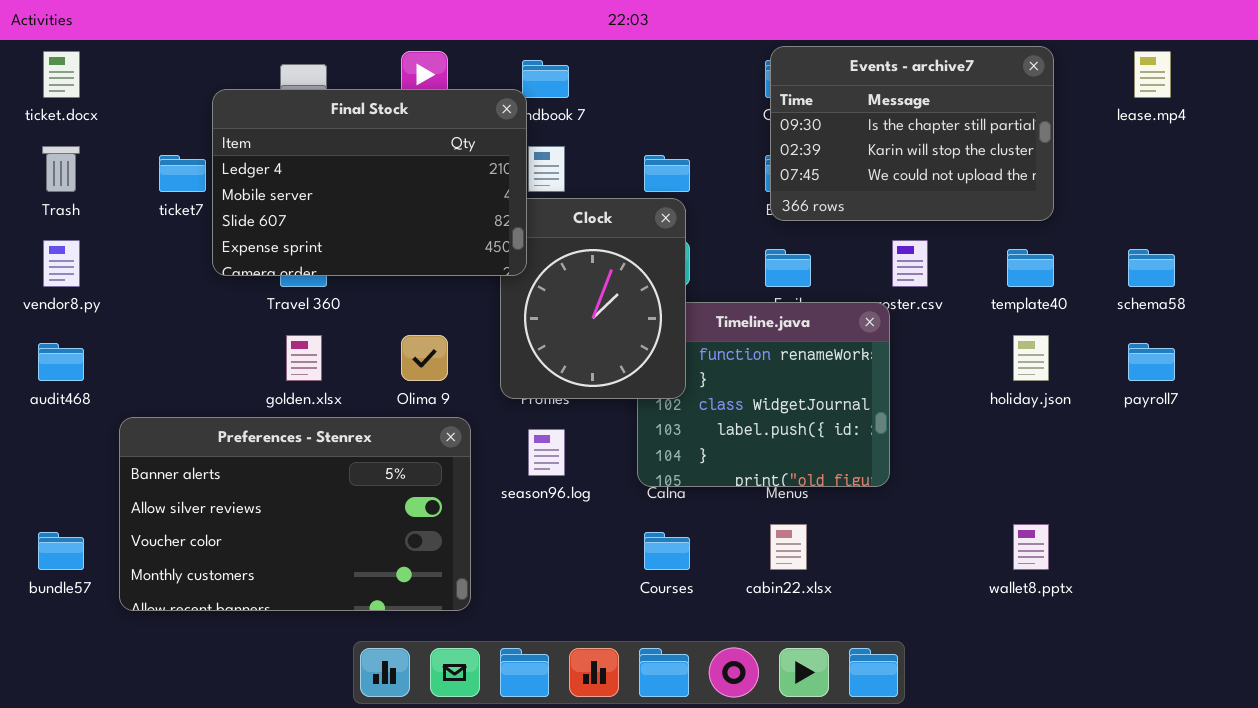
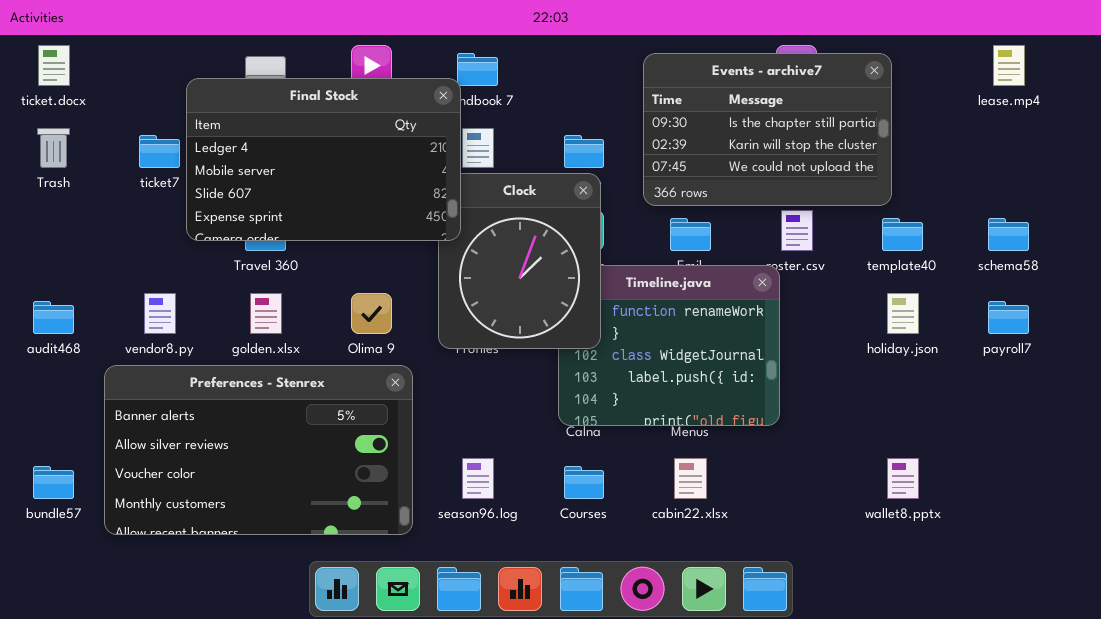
Events - archive7: [770,46,1054,221] -> [643,53,892,206], moved
vendor8.py: [43,240,80,287] -> [144,293,176,334], moved
season96.log: [528,429,565,476] -> [462,458,494,499], moved

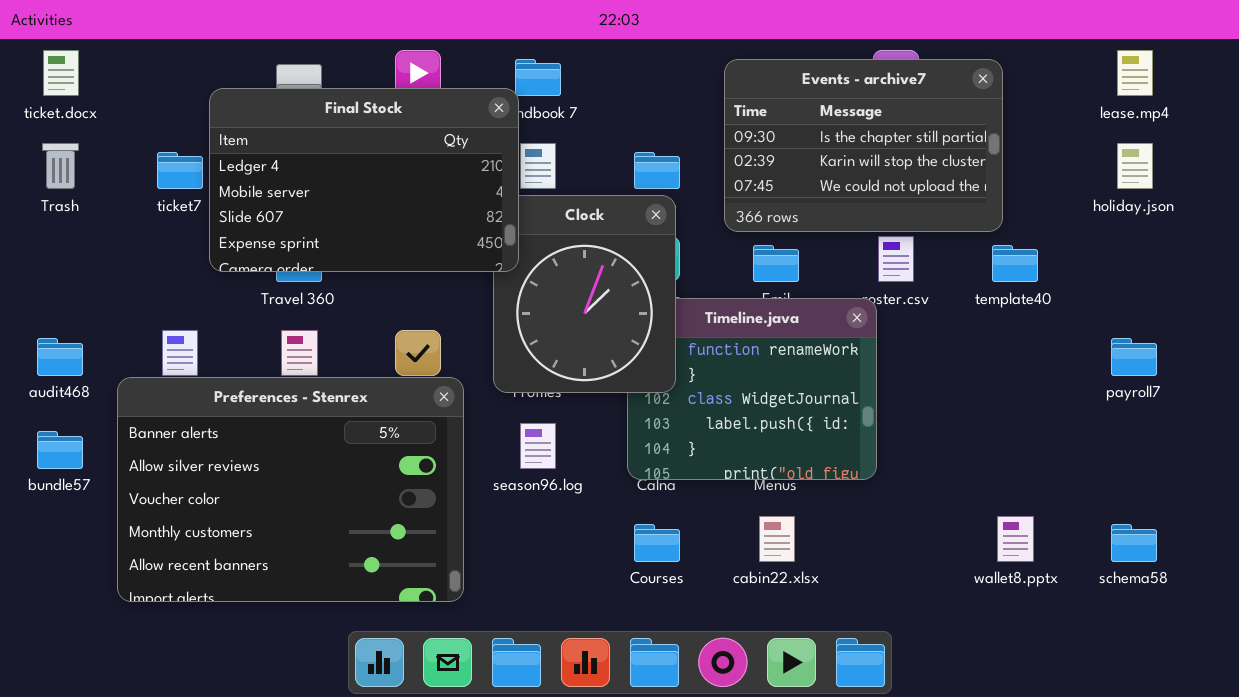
schema58: [988,218,1029,251] -> [1111,524,1157,562], moved
holiday.json: [887,293,919,334] -> [1117,143,1153,189], moved
Preferences - Stenrex: [104,365,413,535] -> [117,377,464,602], resized
season96.log: [462,458,494,499] -> [520,423,556,469], moved
bundle57: [33,466,74,499] -> [37,431,83,469], moved

